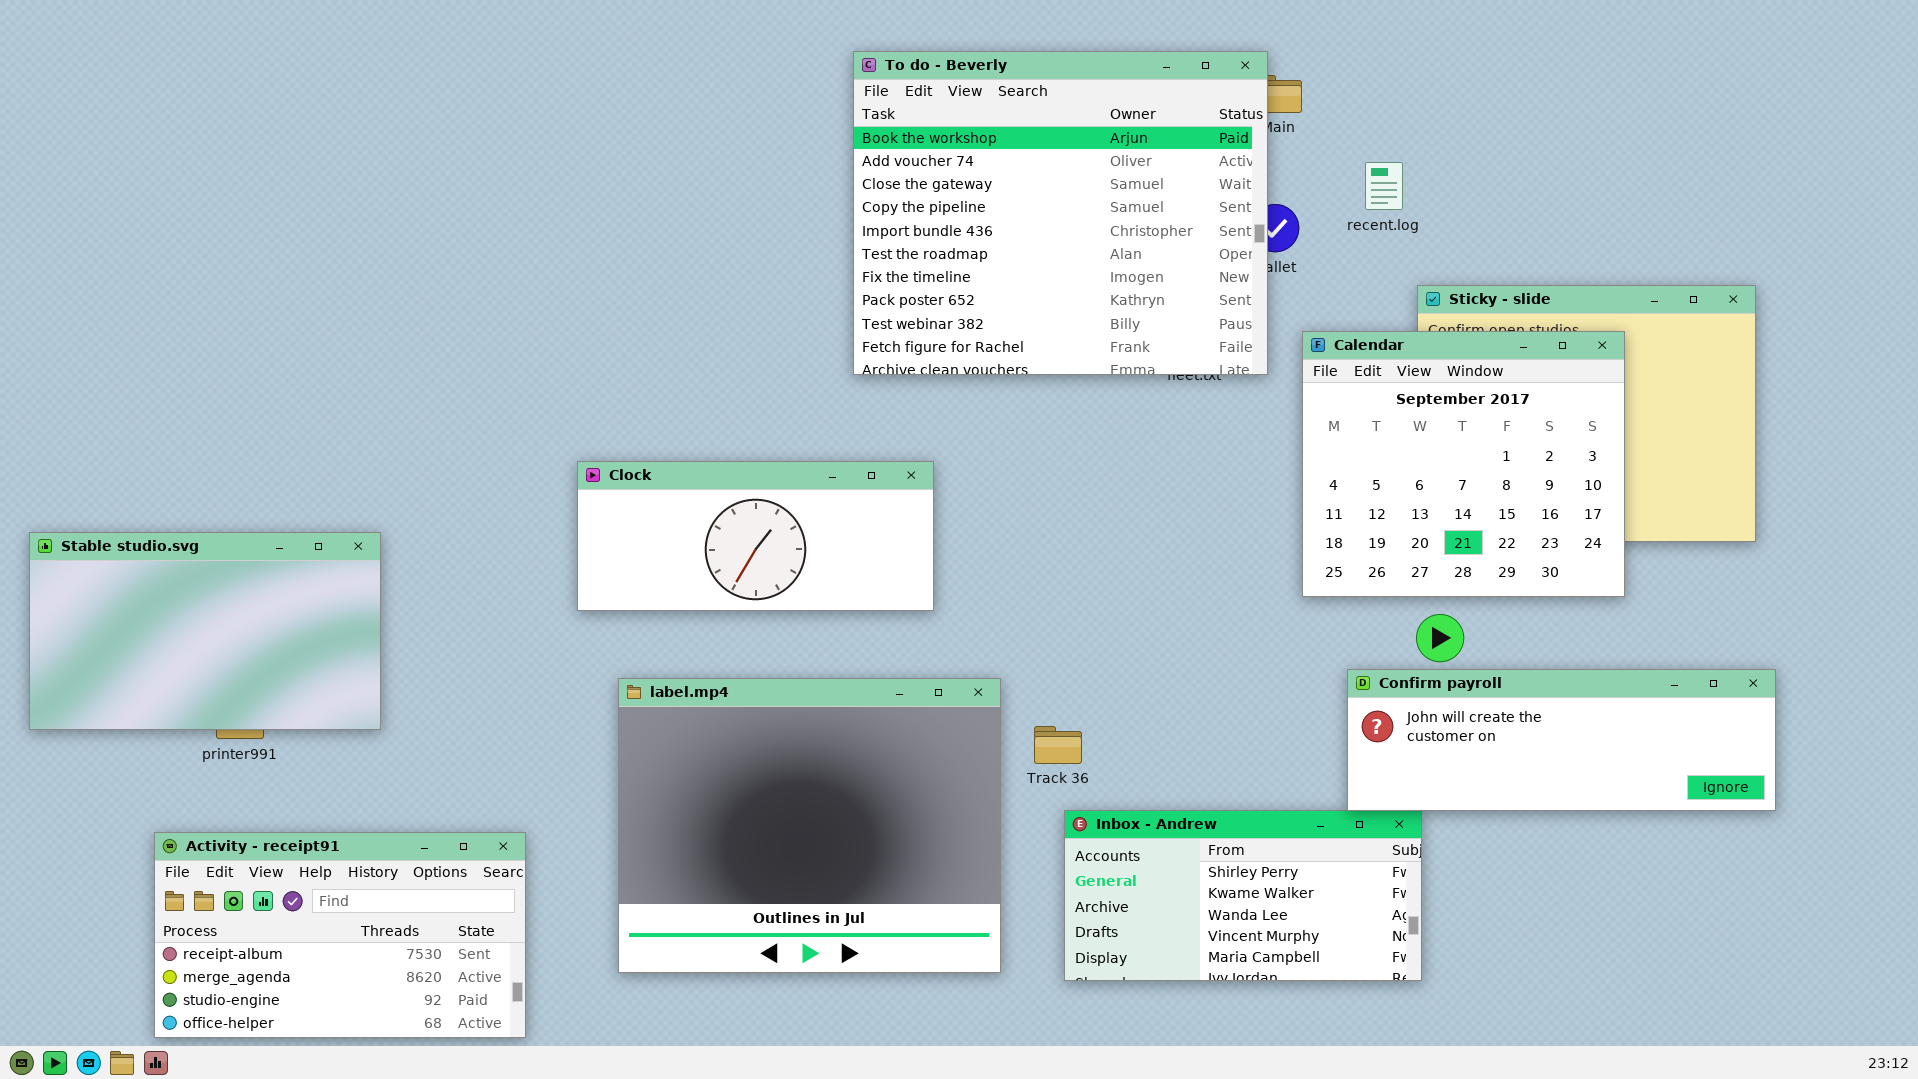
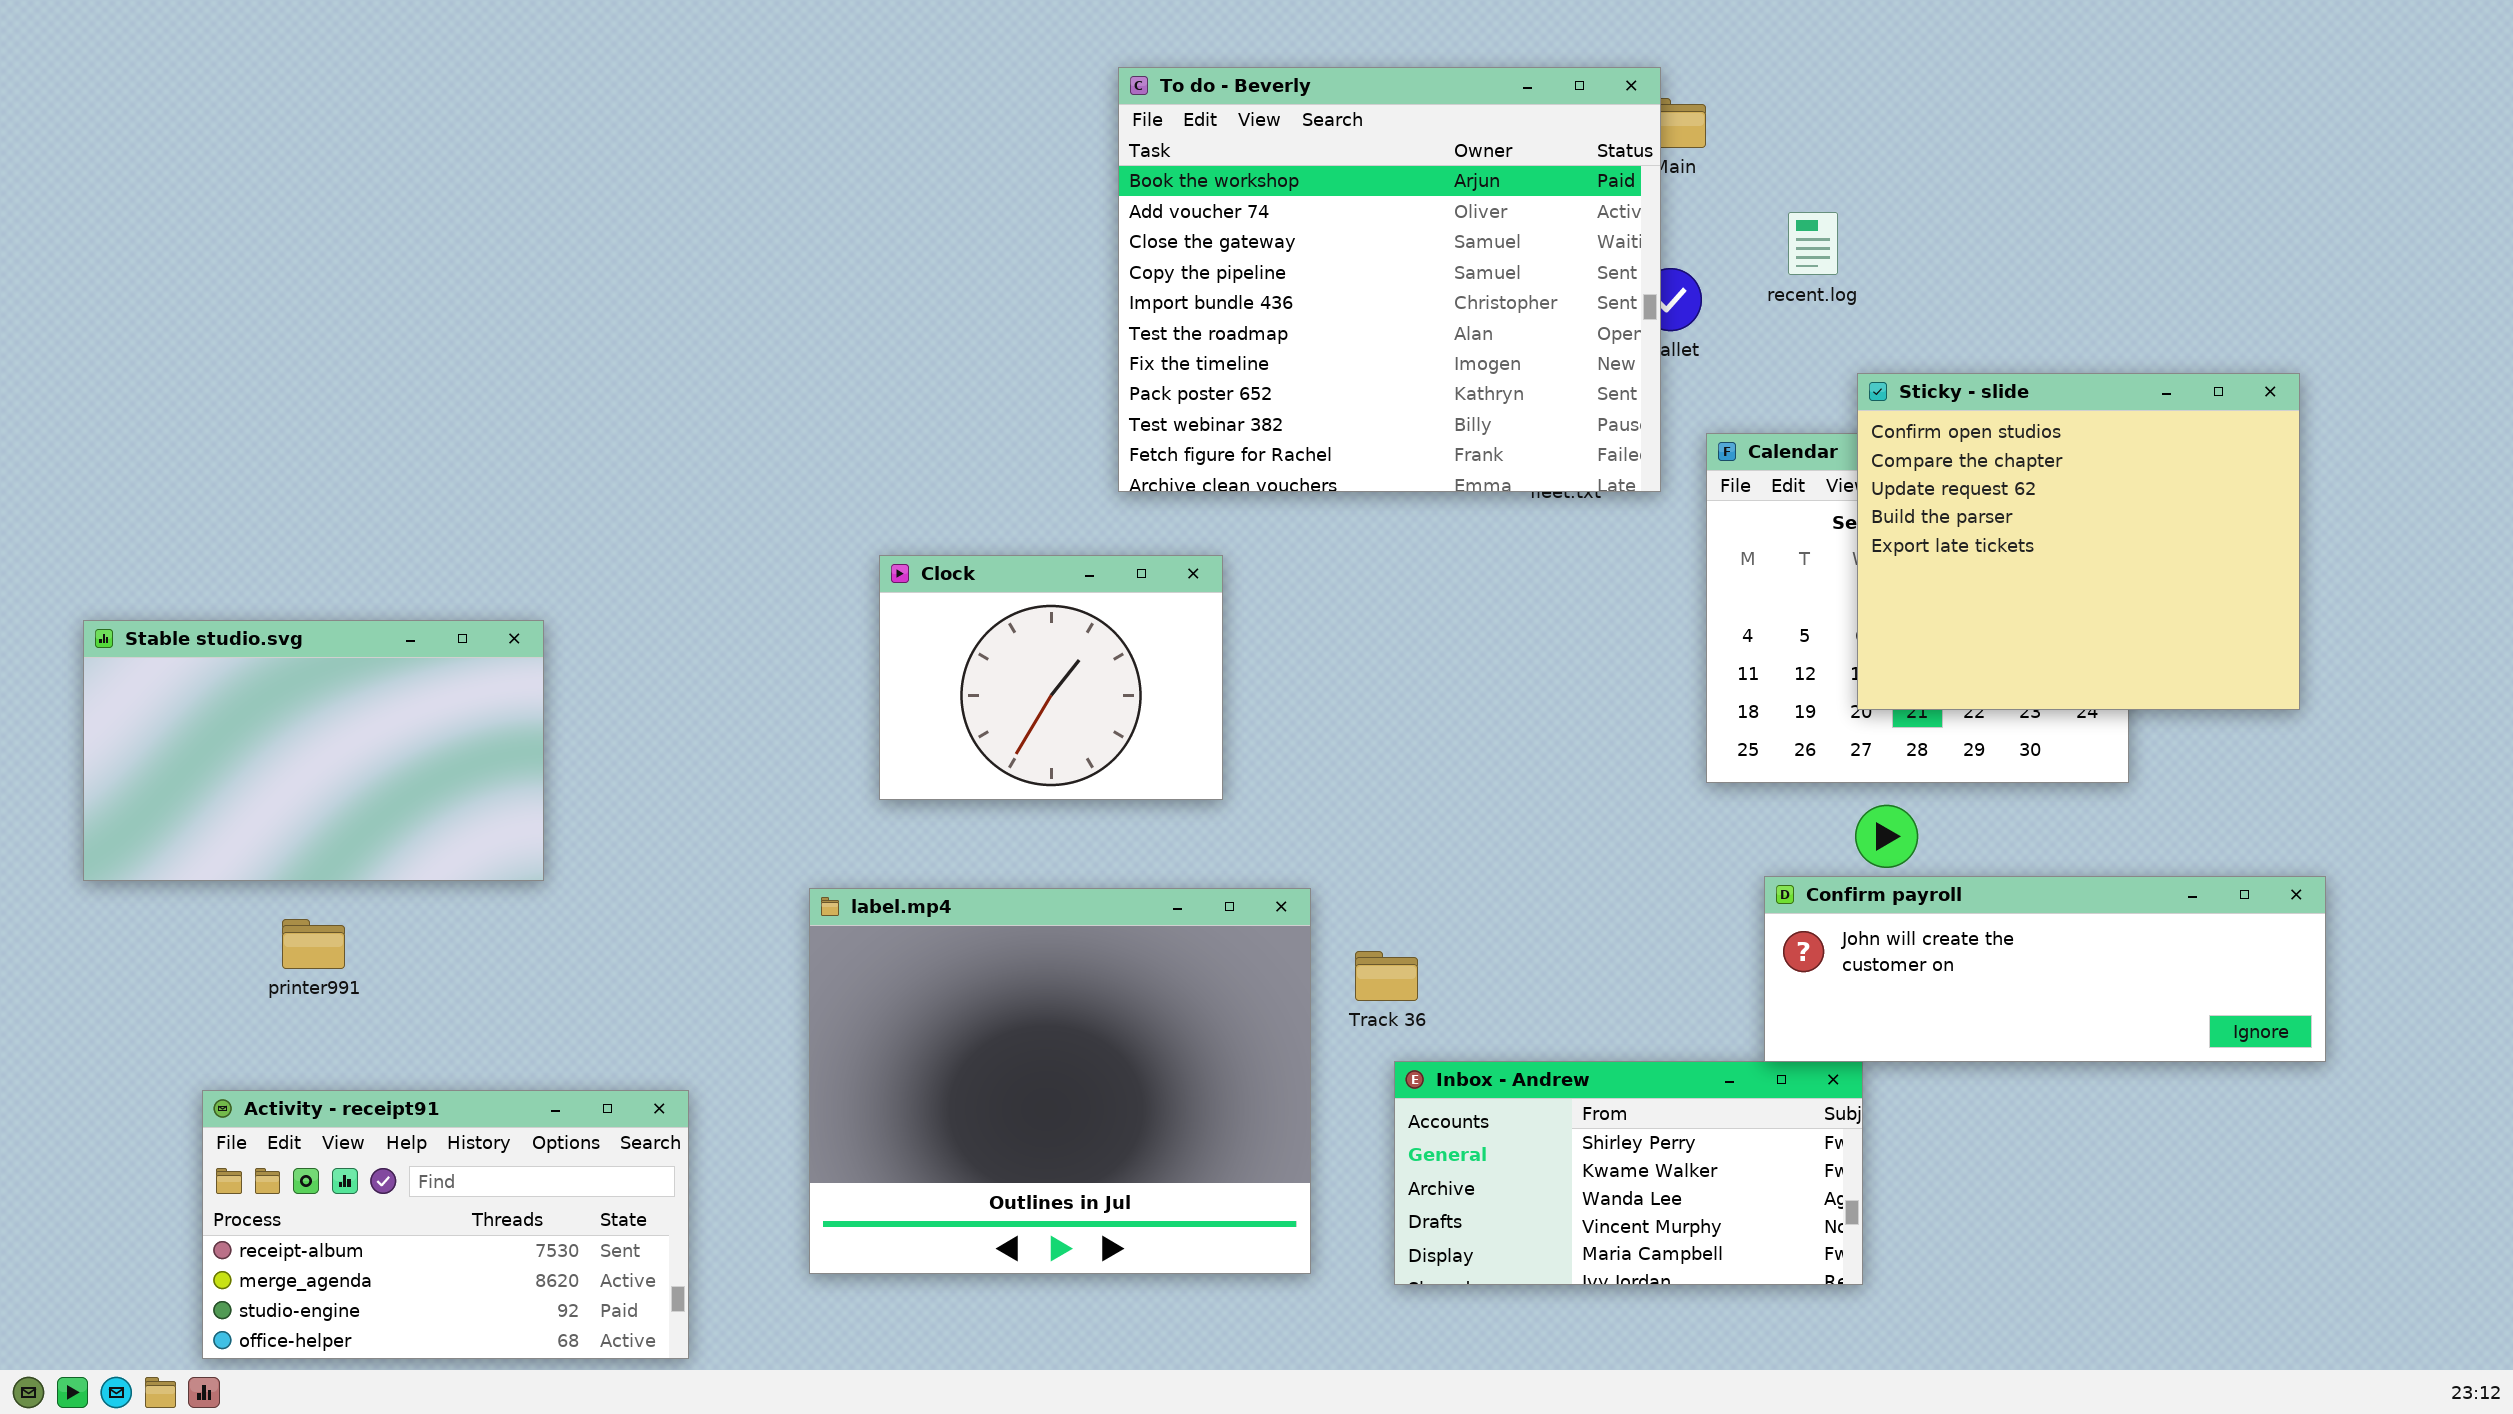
Sticky - slide: [1417,285,1756,542] -> [1857,373,2300,710], raised
Clock: [577,461,934,611] -> [879,555,1223,800], resized
Stable studio.svg: [29,532,381,730] -> [83,620,544,881], moved

